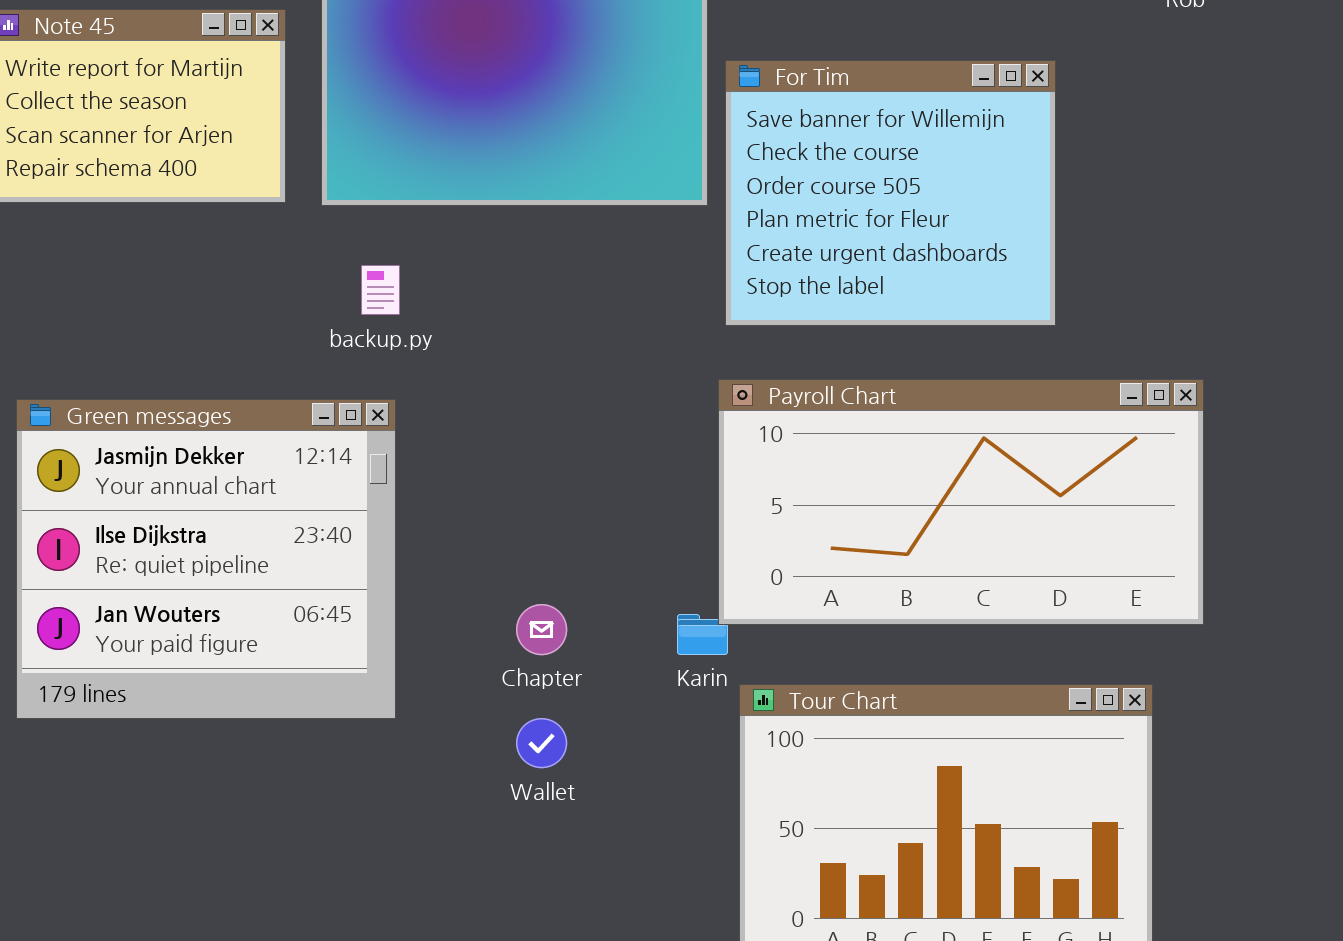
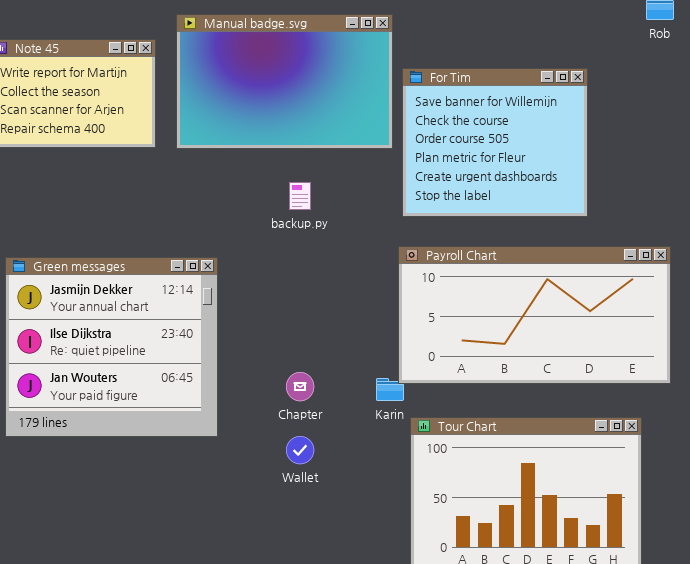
backup.py: [361,265,400,315] -> [289,182,311,210], moved

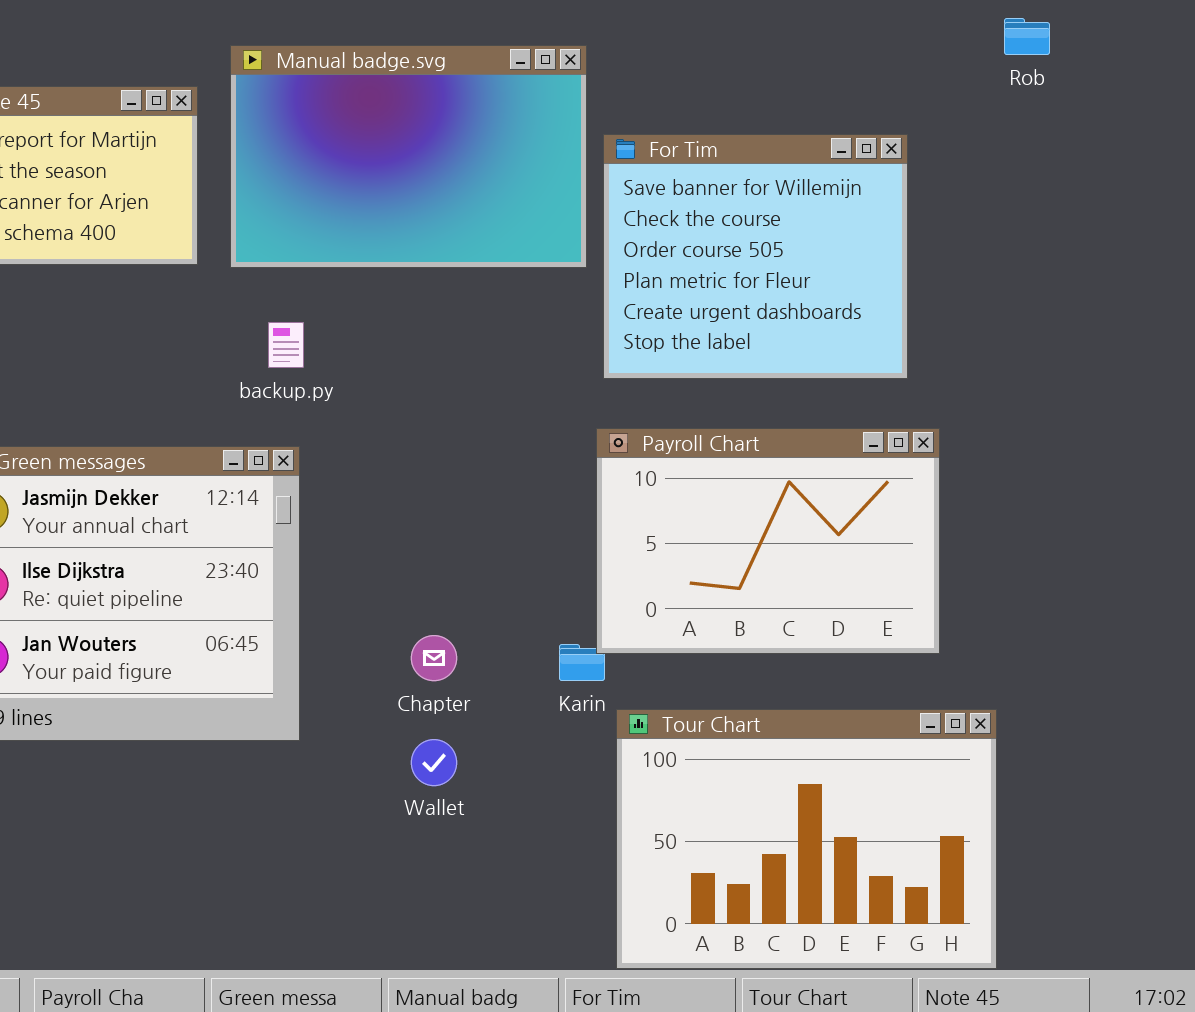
backup.py: [289,182,311,210] -> [268,322,304,368], moved
Payroll Chart: [398,246,671,384] -> [596,428,940,654], resized

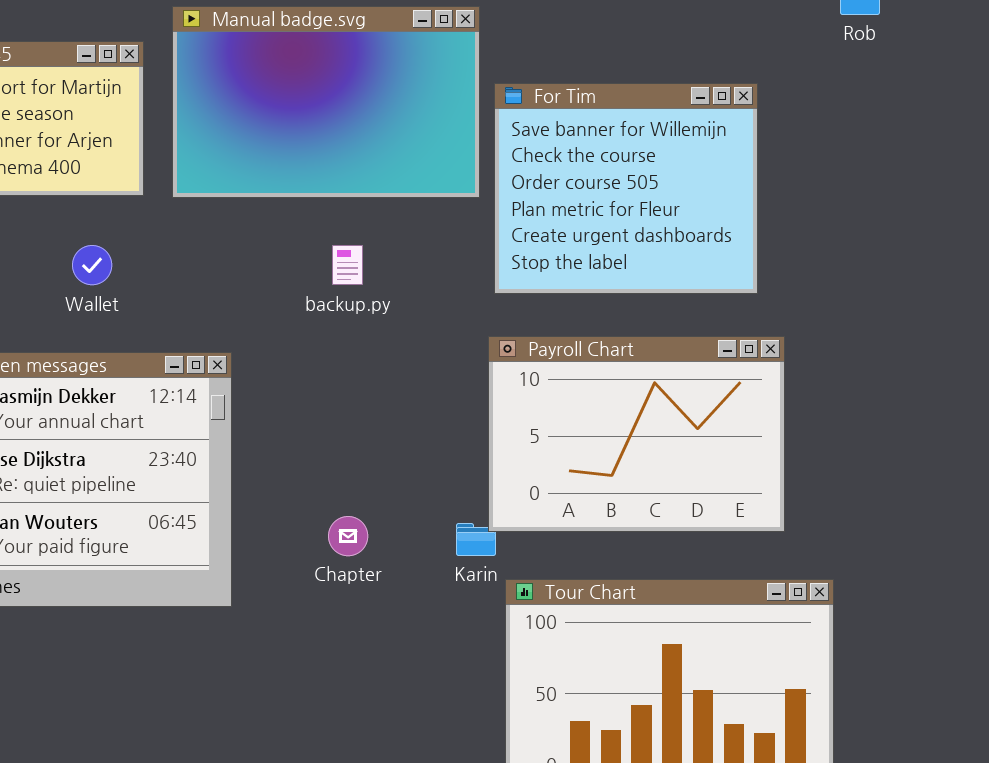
backup.py: [268,322,304,368] -> [332,245,363,285], moved
Wallet: [411,739,457,786] -> [72,245,112,285], moved

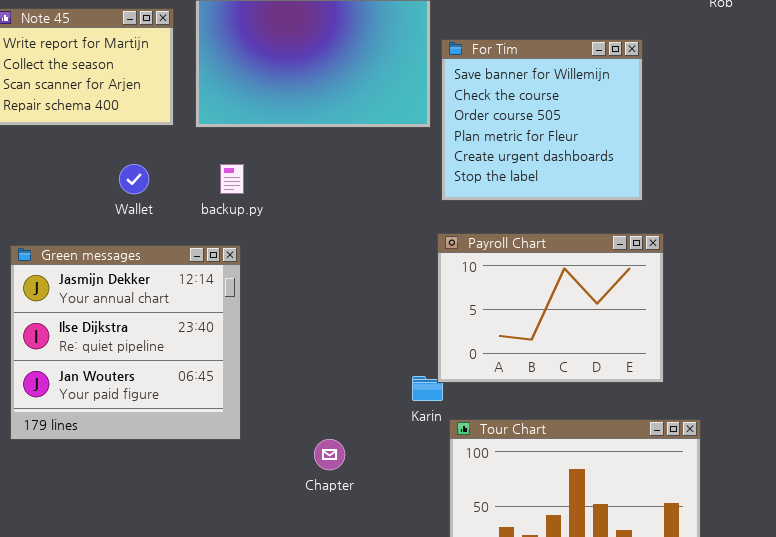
backup.py: [332,245,363,285] -> [220,164,244,194], moved
Chapter: [328,516,368,556] -> [314,439,345,470], moved

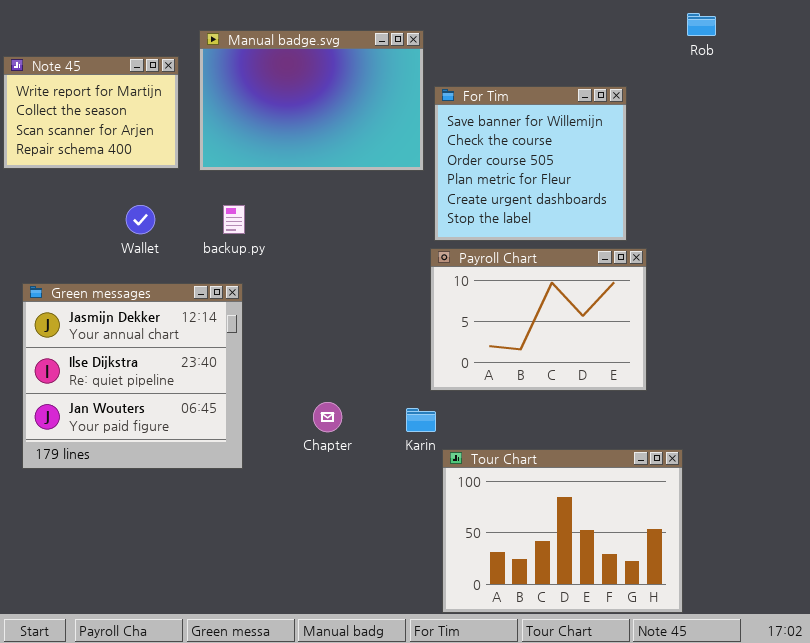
Payroll Chart: [437,233,664,383] -> [430,248,647,391], moved
Chapter: [314,439,345,470] -> [313,402,342,432], moved

